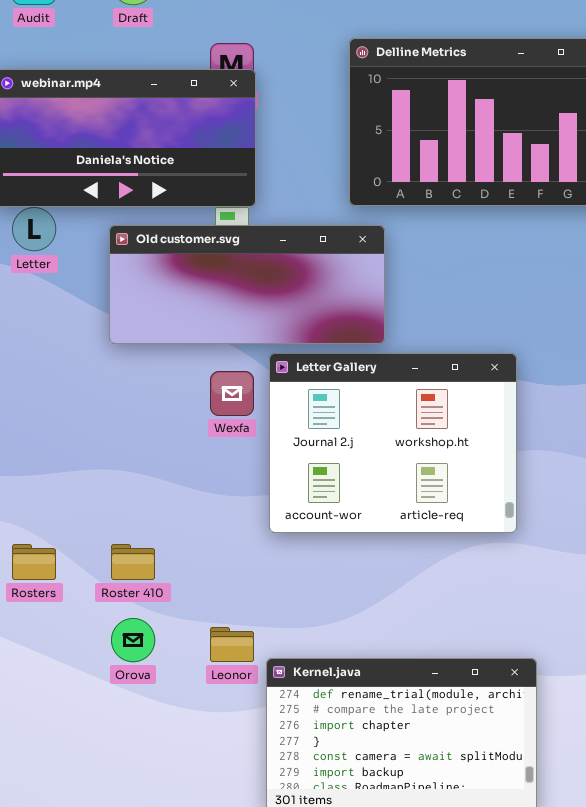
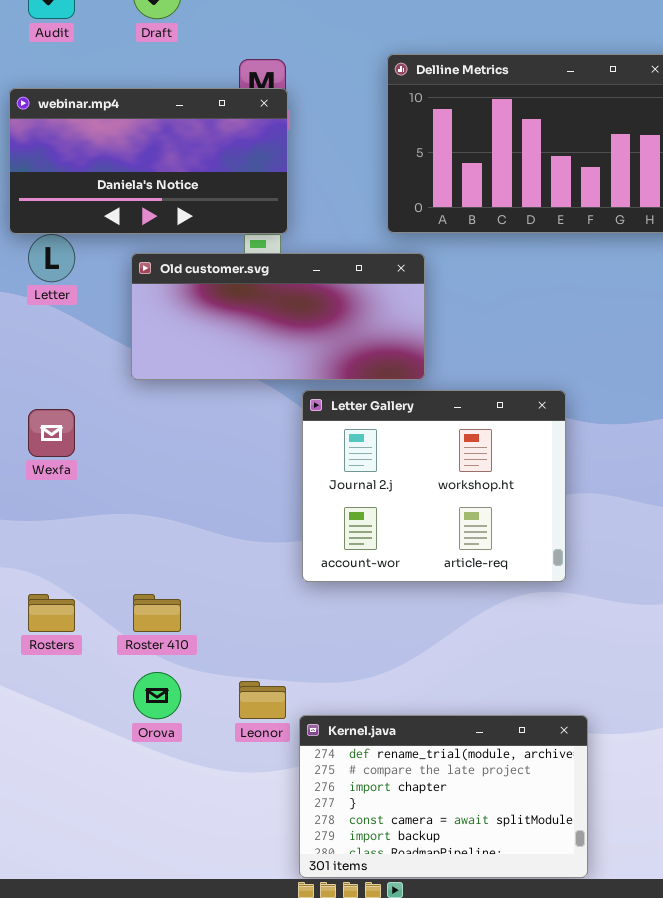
Wexfa: [210,371,254,416] -> [28,409,75,457], moved

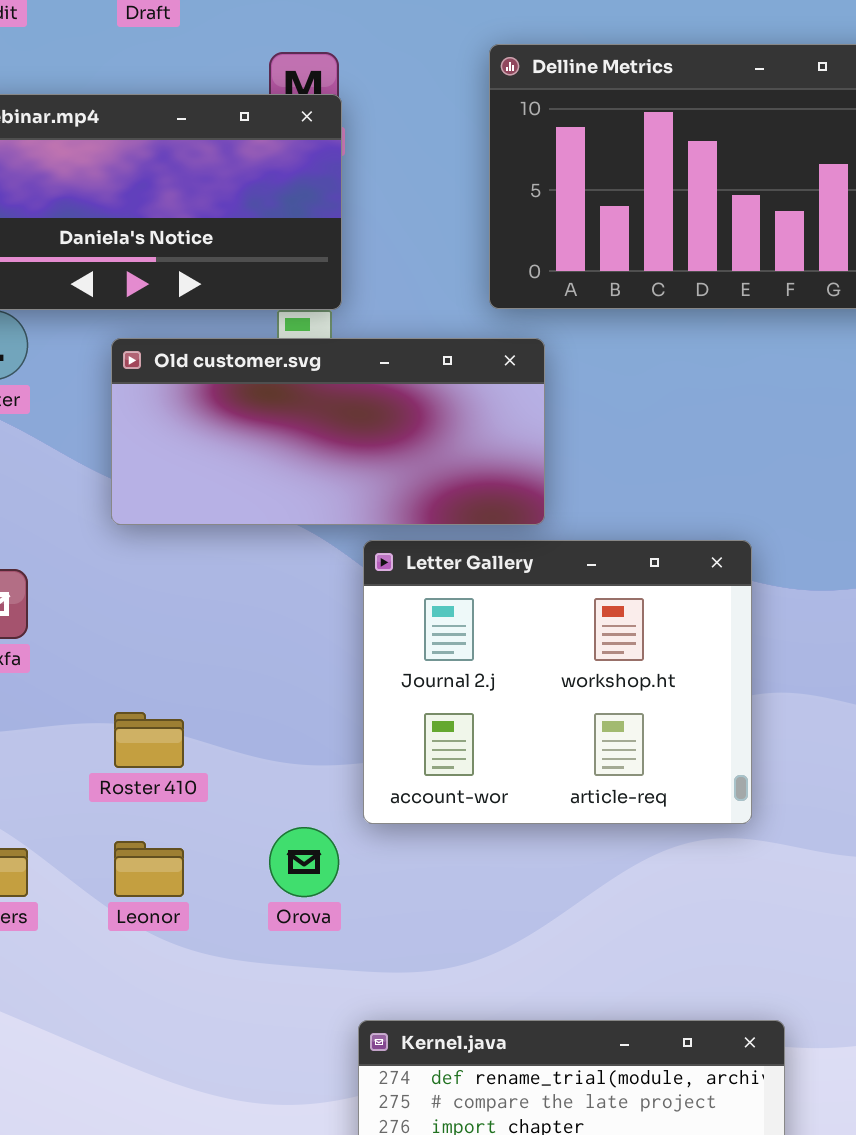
Roster 410: [133,594,181,632] -> [114,712,184,768], moved
Orova: [133,672,181,719] -> [269,827,339,897], moved
Leonor: [239,681,286,719] -> [114,841,184,897], moved

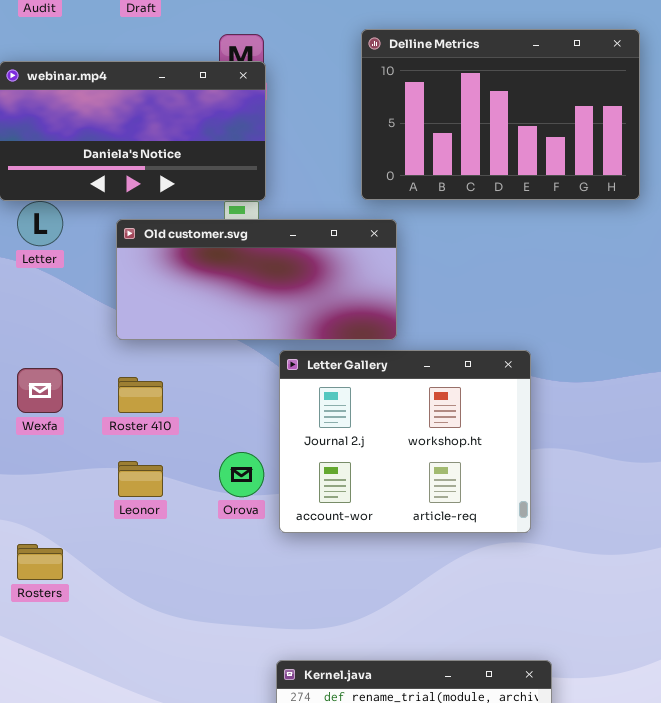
Roster 410: [114,712,184,768] -> [118,377,163,413], moved
Orova: [269,827,339,897] -> [219,452,264,497], moved
Leonor: [114,841,184,897] -> [118,461,163,497], moved

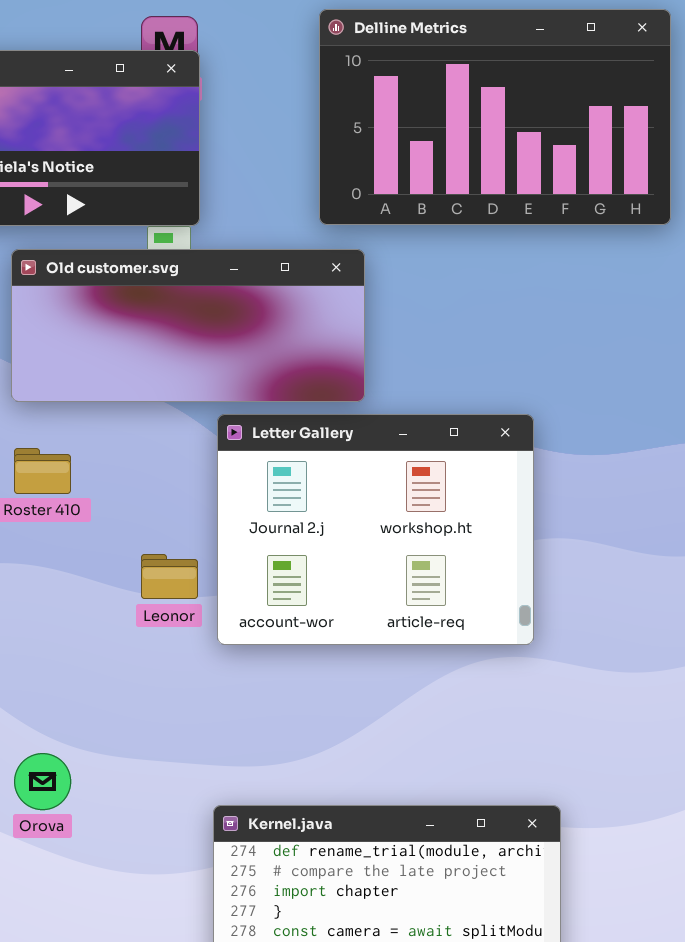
Orova: [219,452,264,497] -> [14,753,71,810], moved
Leonor: [118,461,163,497] -> [141,554,198,599], moved

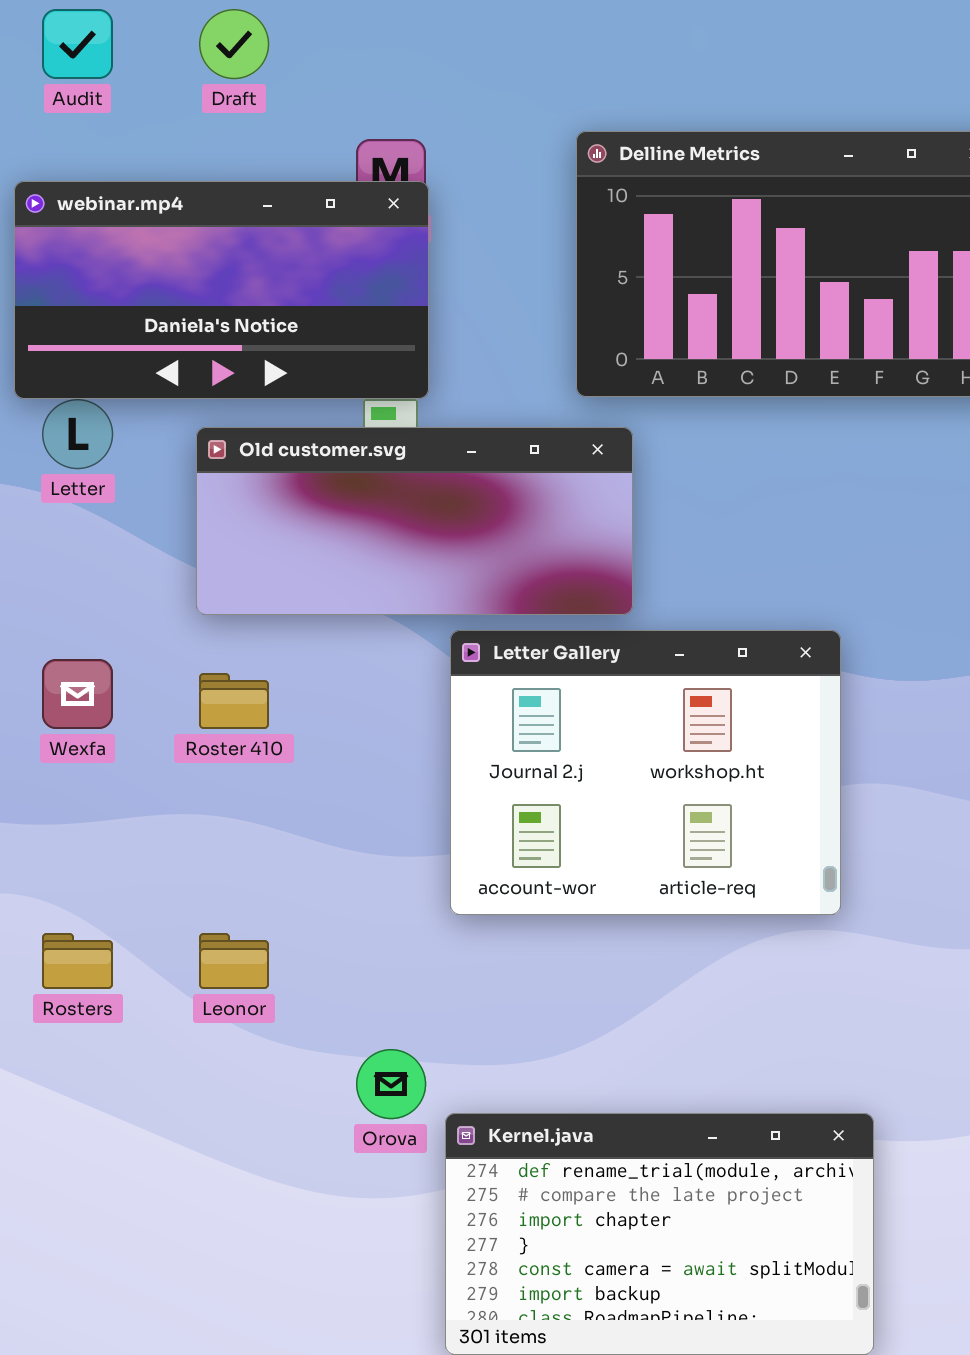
Leonor: [141,554,198,599] -> [199,933,269,989], moved
Orova: [14,753,71,810] -> [356,1049,426,1119], moved

